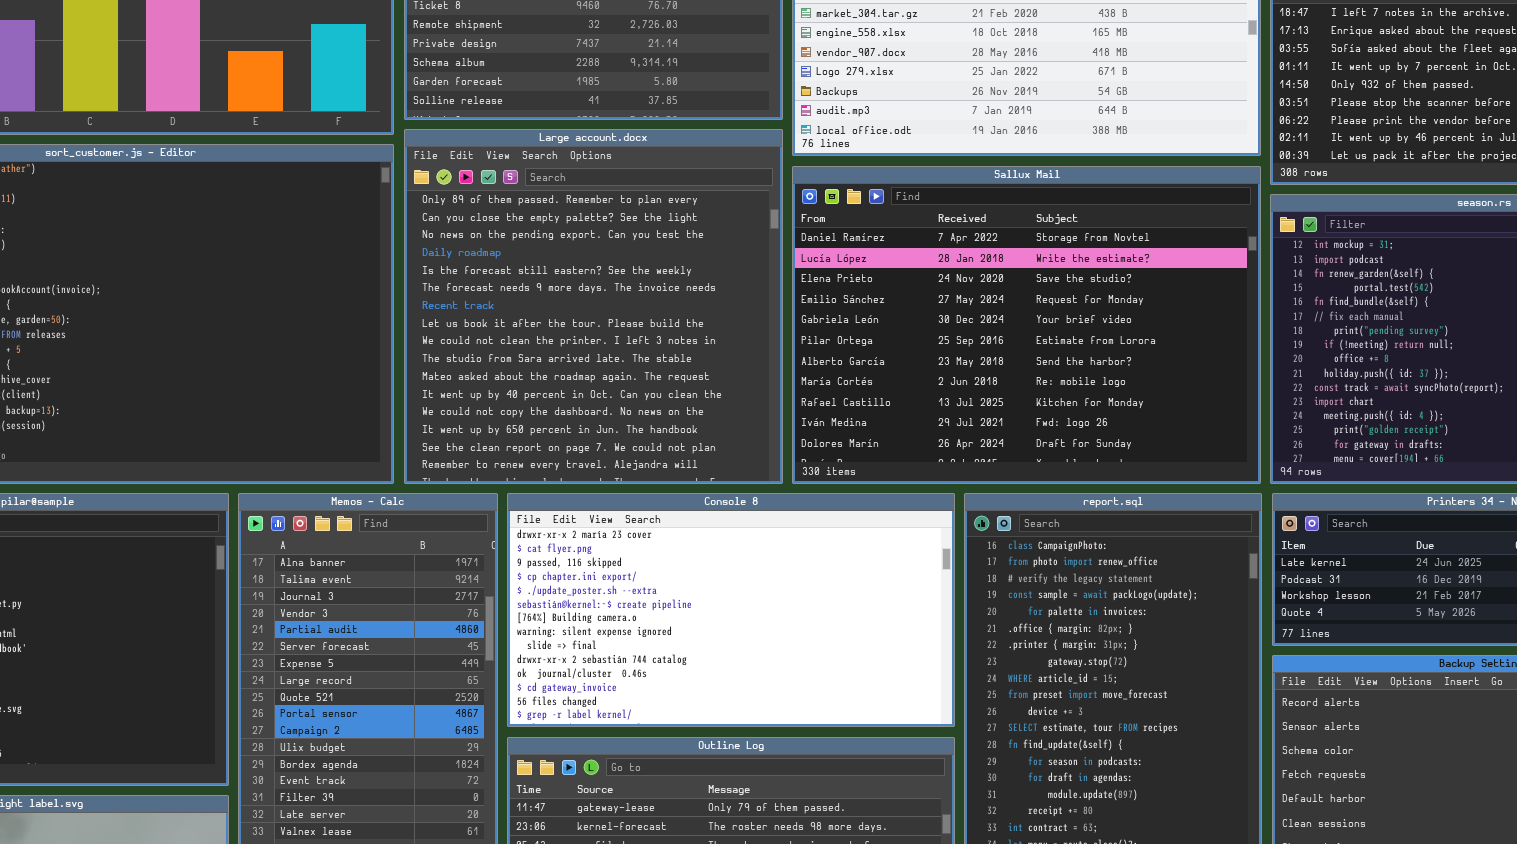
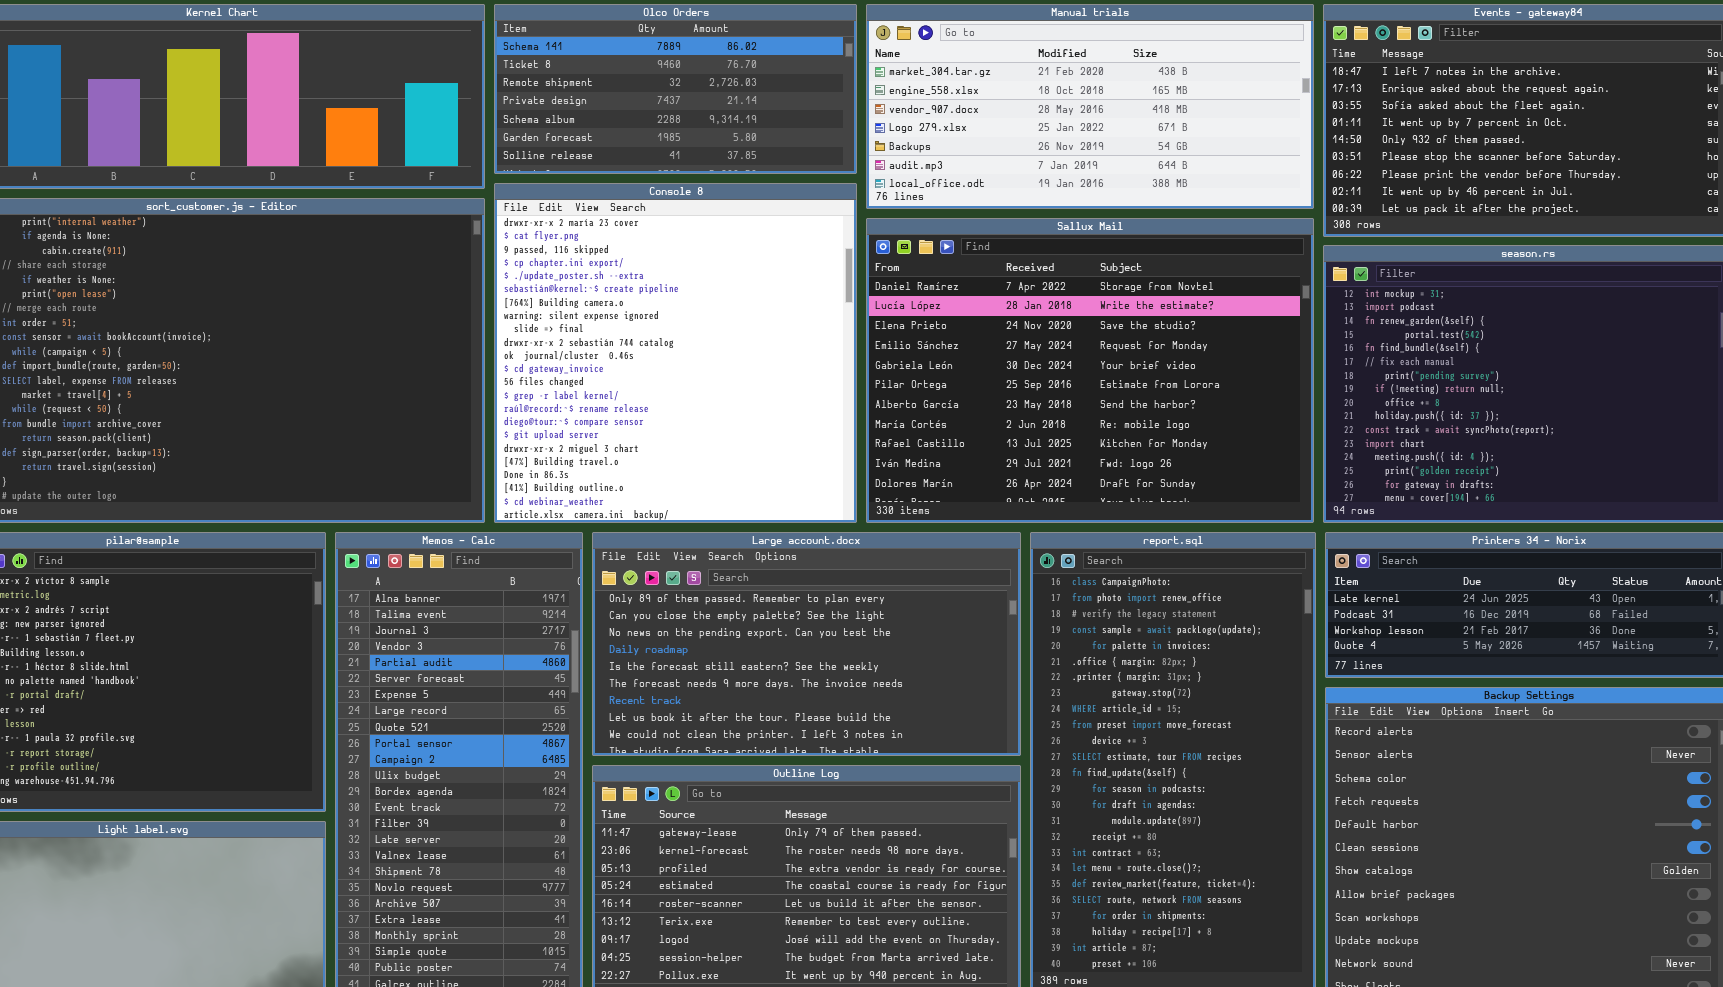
Large account.docx: [404,129,783,484] -> [592,532,1021,756], moved, resized
Console 8: [507,493,955,727] -> [494,183,857,523], moved, resized

